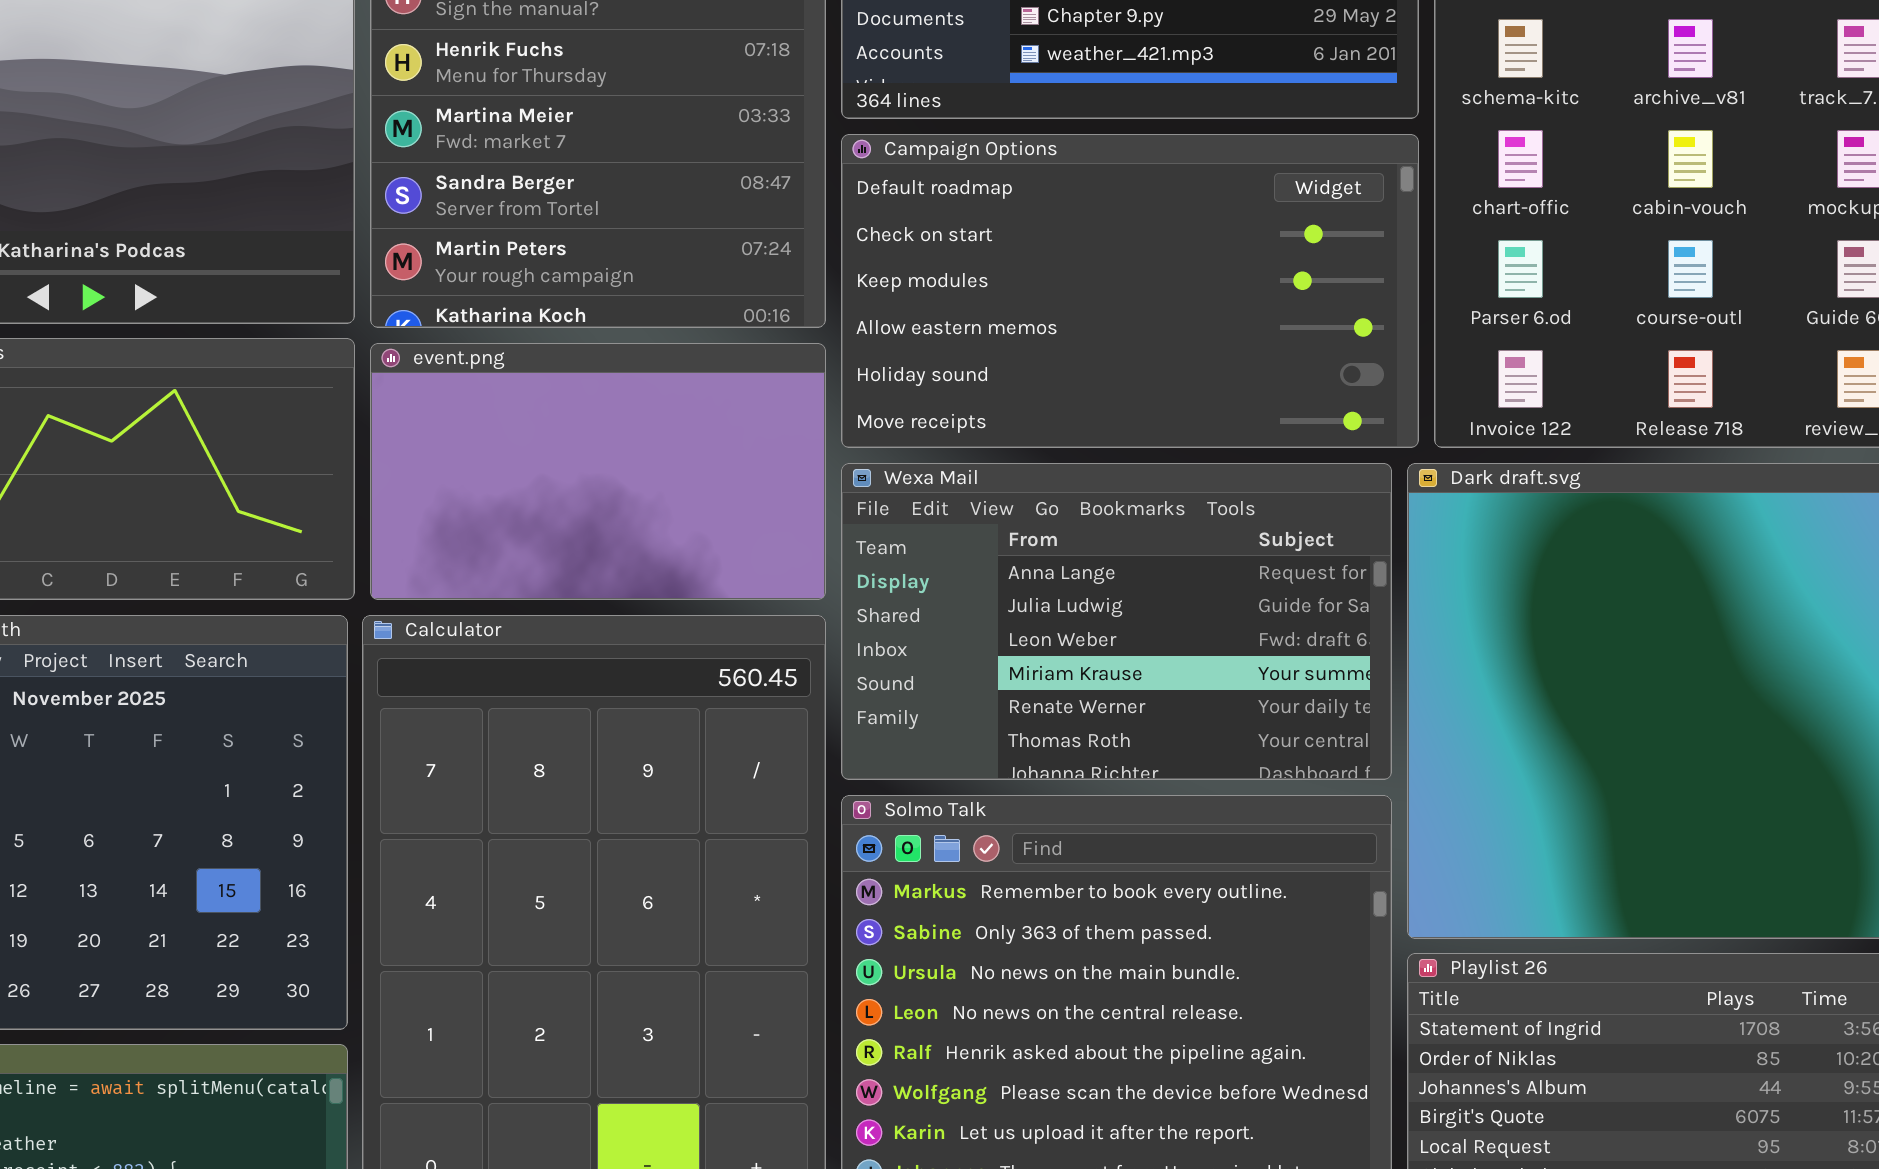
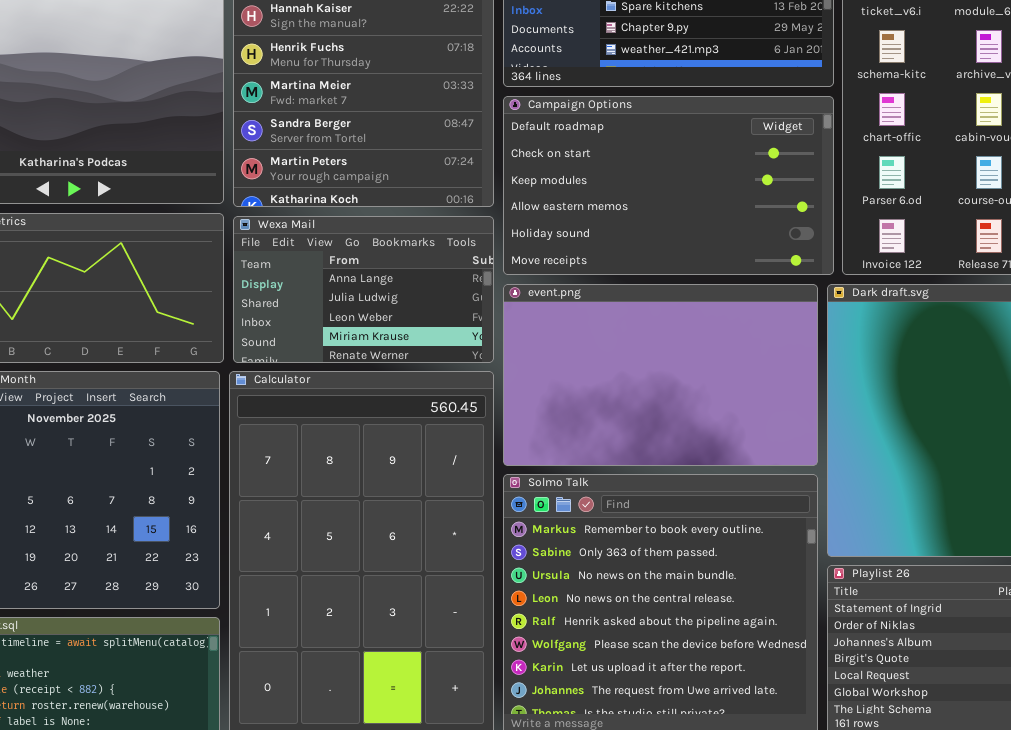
event.png: [370,343,826,600] -> [503,284,818,466], moved, resized
Wexa Mail: [841,463,1392,780] -> [233,216,494,363], moved, resized

